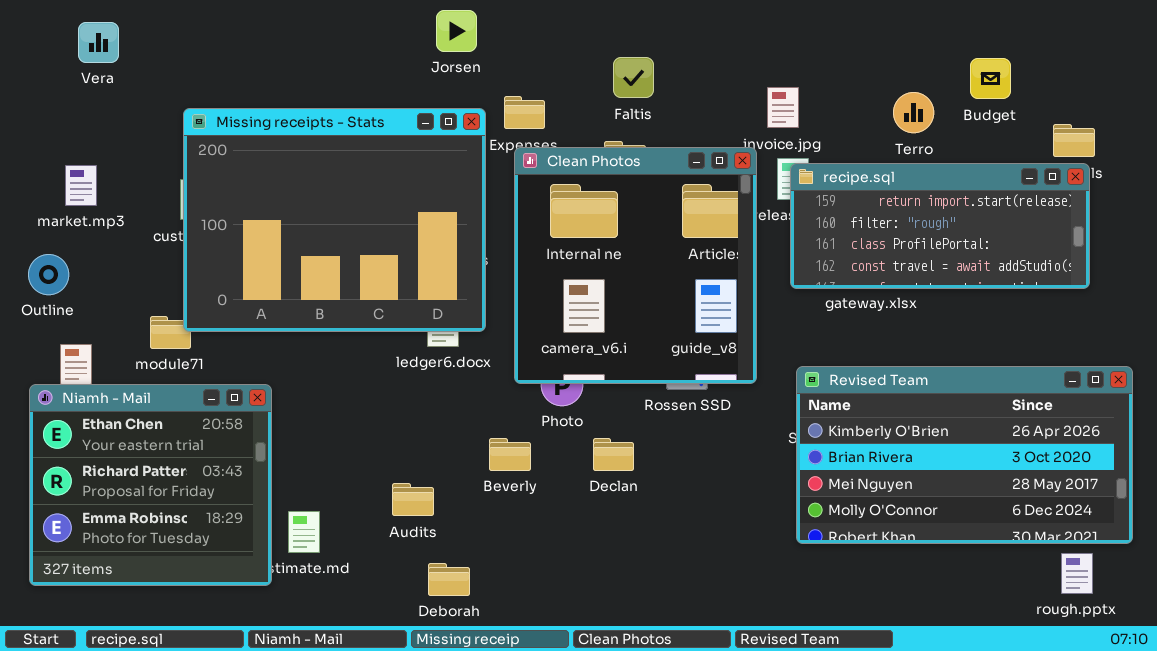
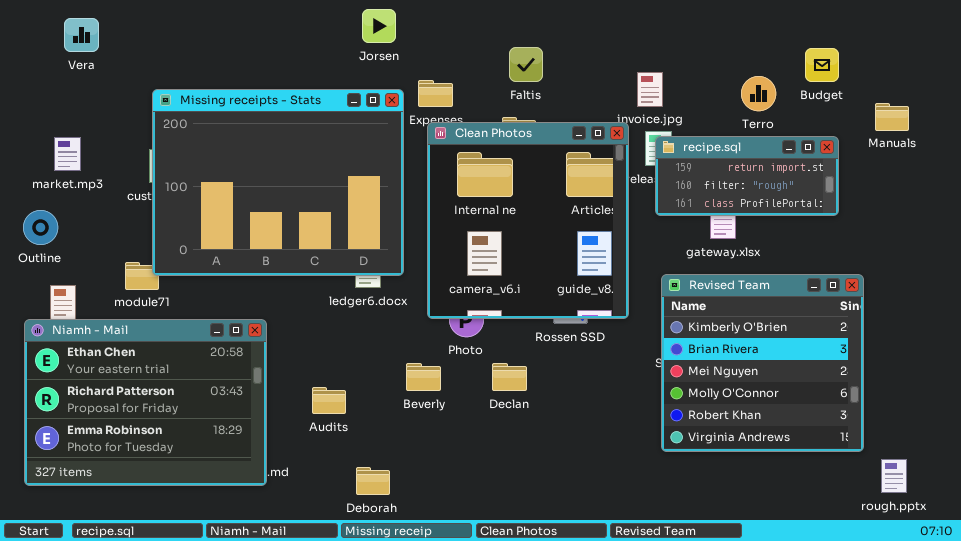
recipe.sql: [790,163,1090,289] -> [655,136,839,216], resized
Revised Team: [796,366,1133,544] -> [661,274,864,452], resized
Niamh - Mail: [29,384,272,586] -> [24,319,267,486], resized
Audits: [392,483,434,516] -> [312,387,346,414], moved

